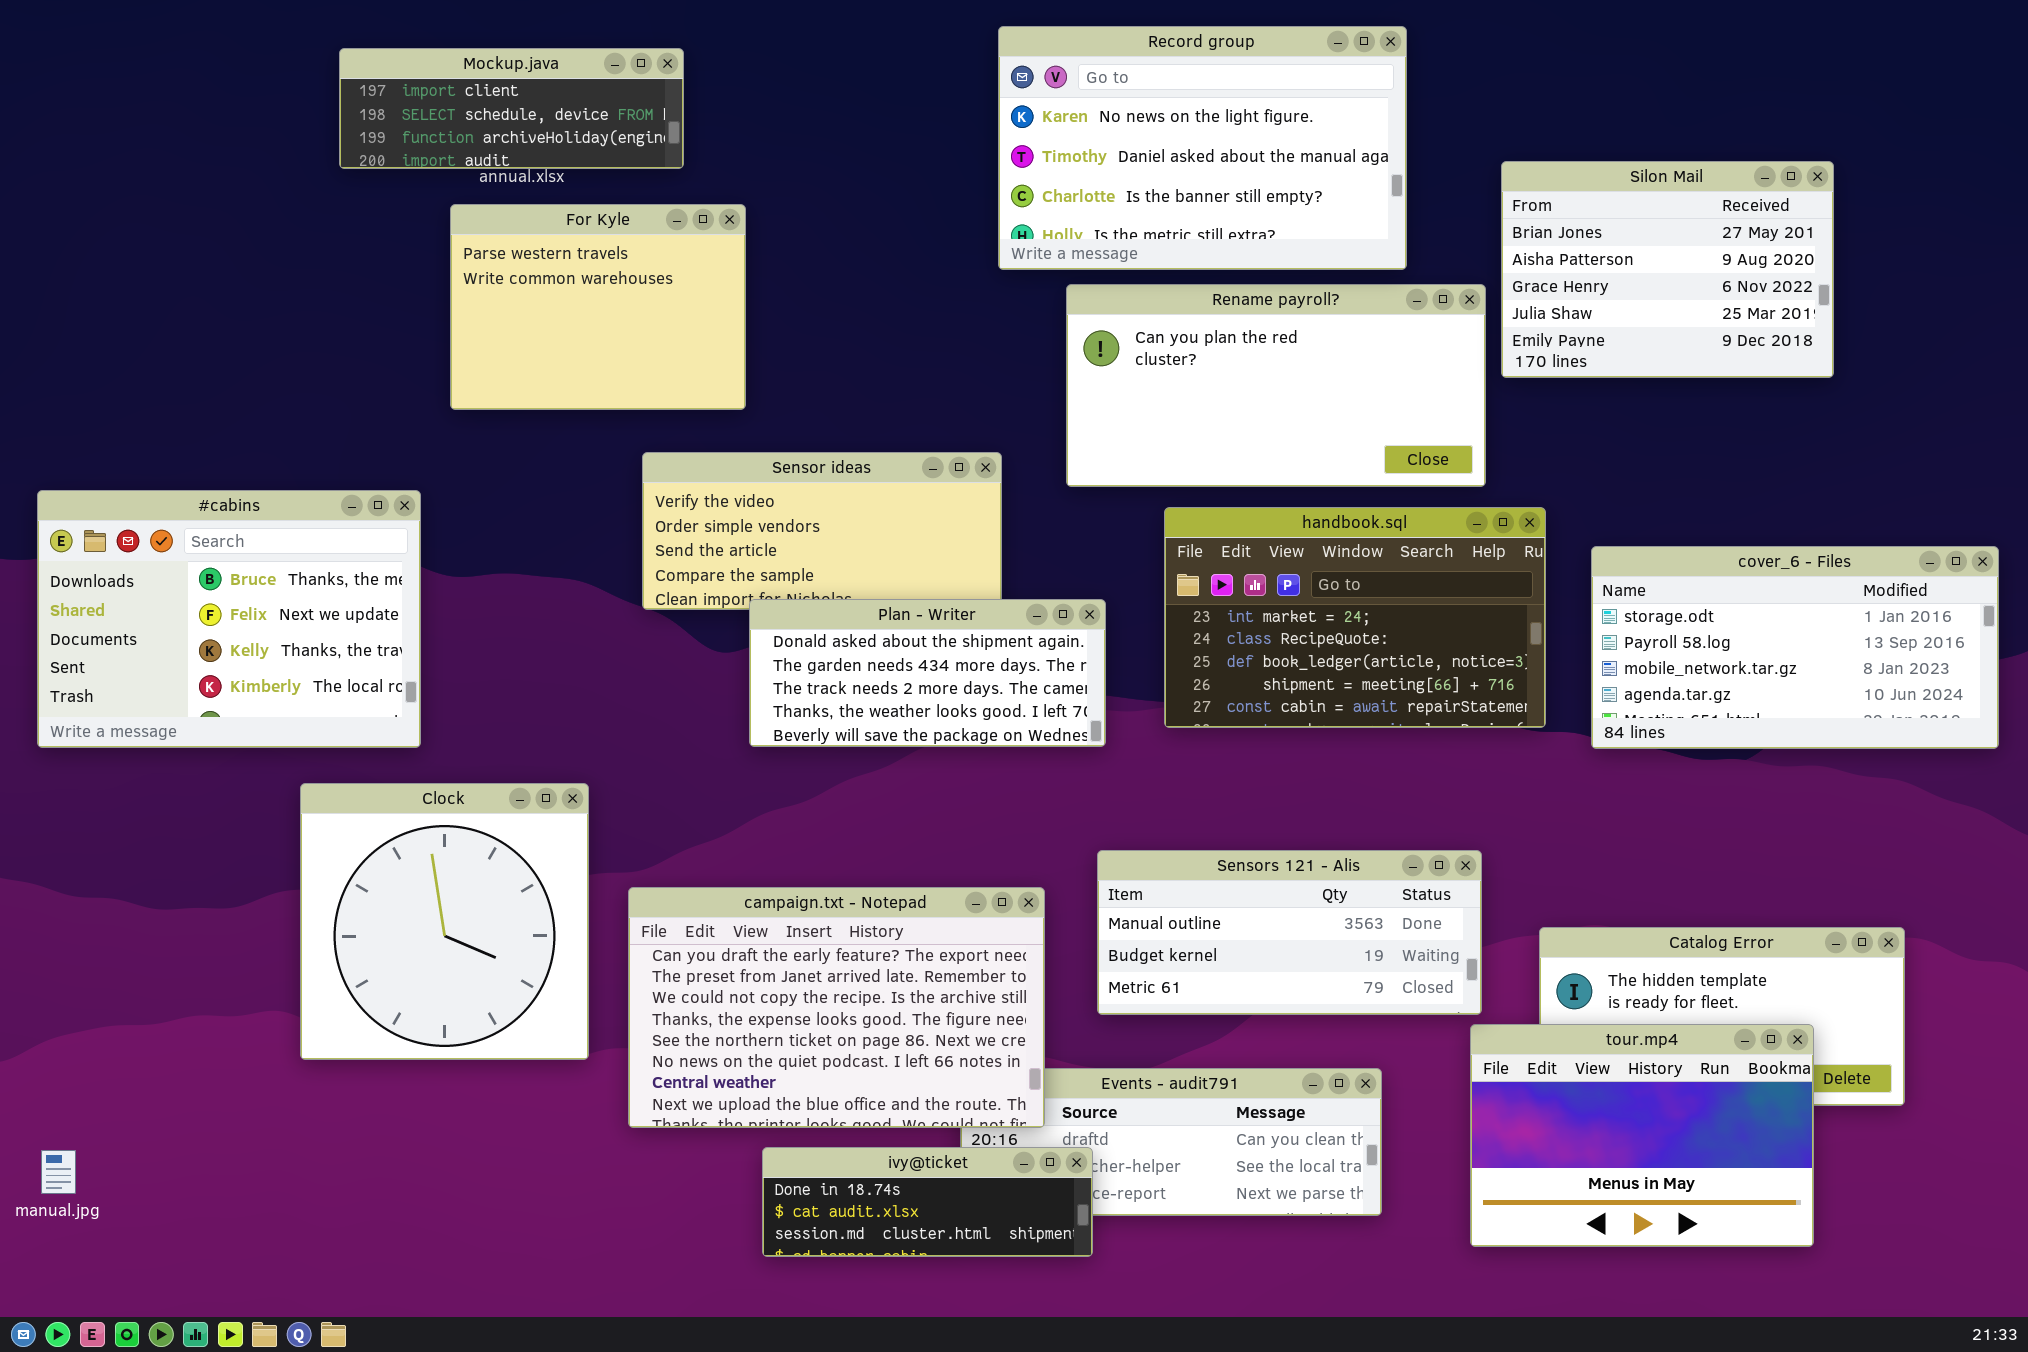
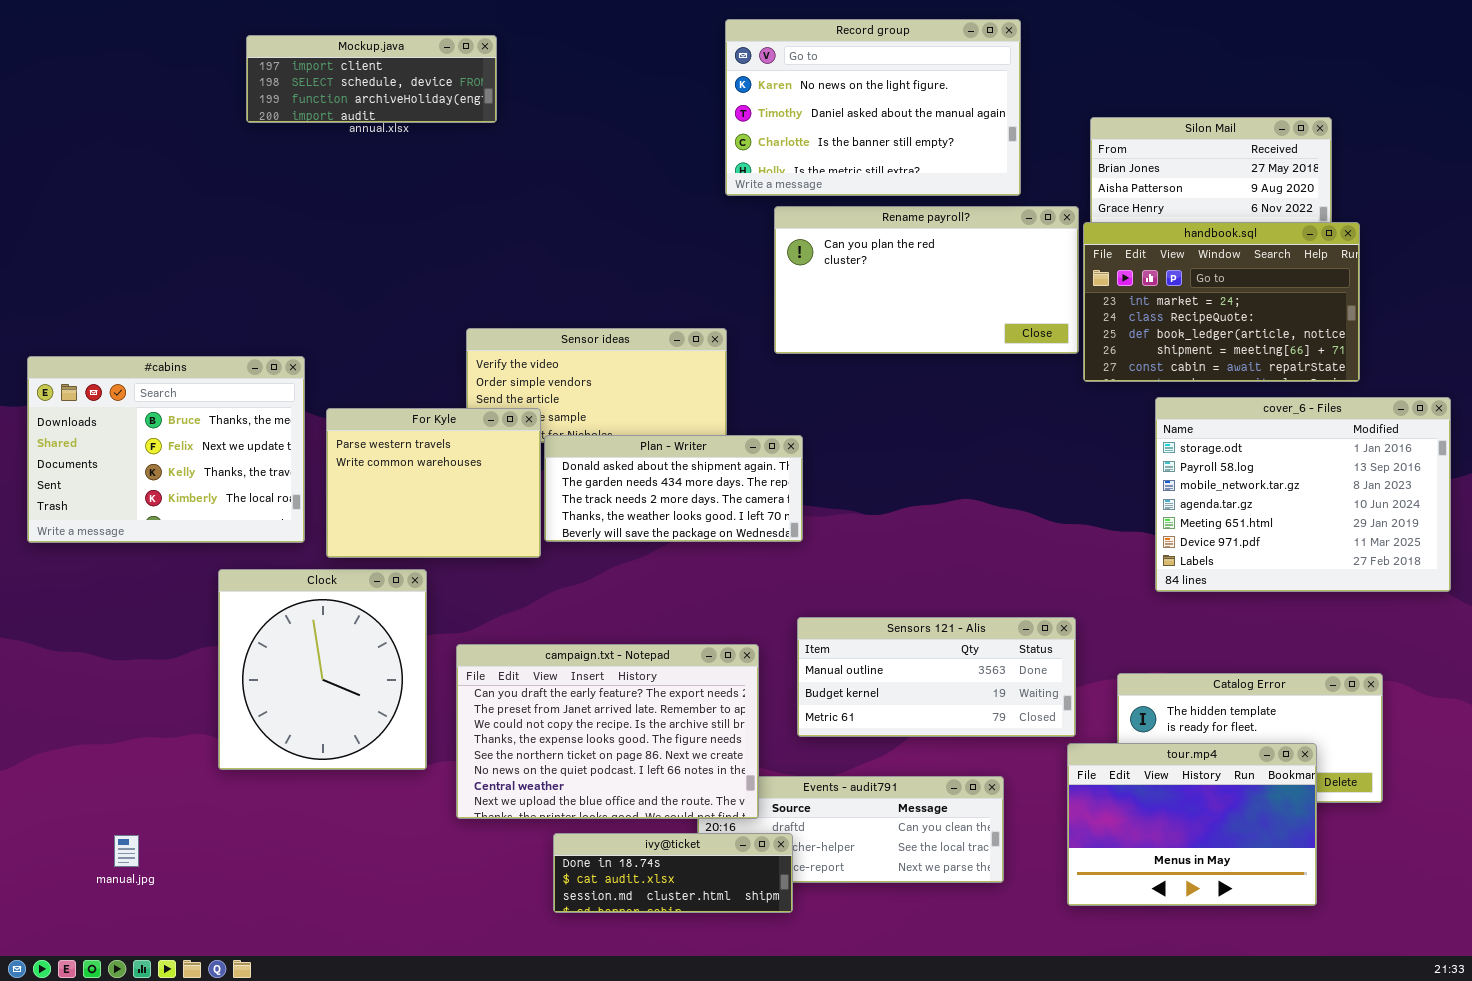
For Kyle: [450,204,746,410] -> [326,408,541,558], moved
handbook.sql: [1164,507,1546,728] -> [1083,222,1360,382], moved
cover_6 - Files: [1591,546,1999,749] -> [1155,397,1451,592], resized
manual.jpg: [41,1150,76,1194] -> [114,835,139,867], moved

